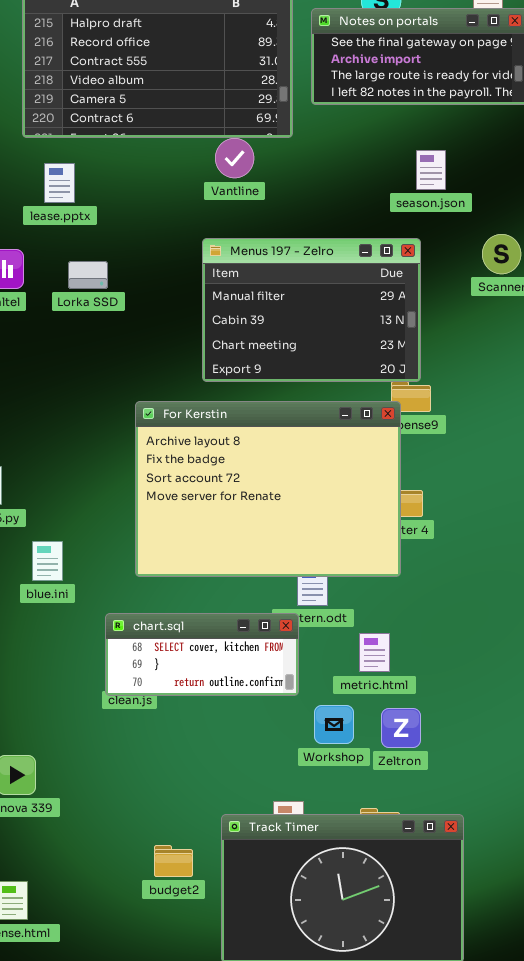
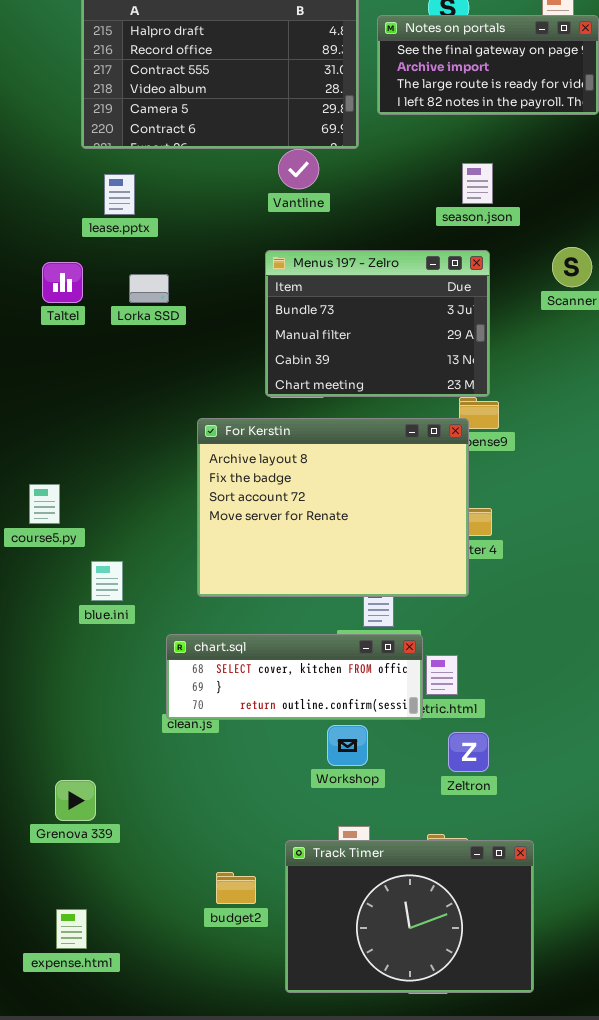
season.json: [416,150,446,190] -> [462,163,493,204], moved
Menus 197 - Zelro: [202,238,421,382] -> [265,250,490,397], scrolled up 1 row
chart.sql: [105,613,299,696] -> [166,634,423,720], resized
Workshop: [314,705,354,744] -> [327,725,368,766], moved

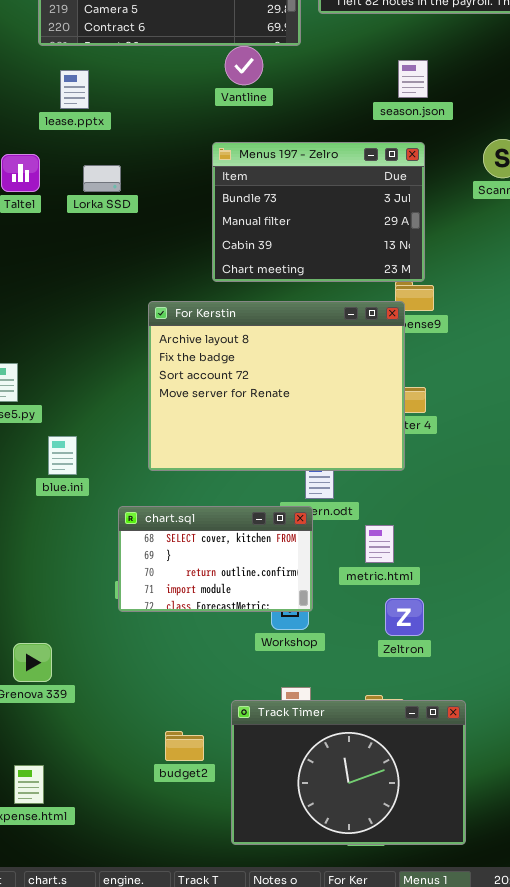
chart.sql: [166,634,423,720] -> [118,506,313,612], resized

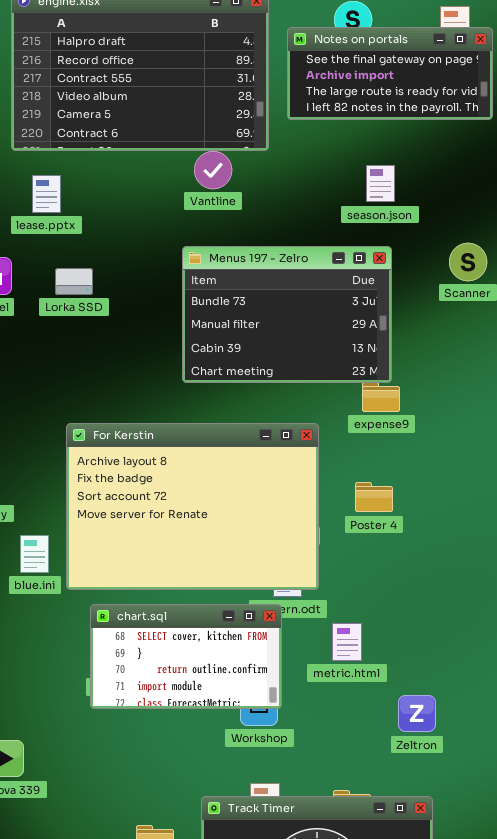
For Kerstin: [148,301,405,471] -> [66,423,319,590], moved
Zeltron: [385,598,424,636] -> [398,695,436,732], moved

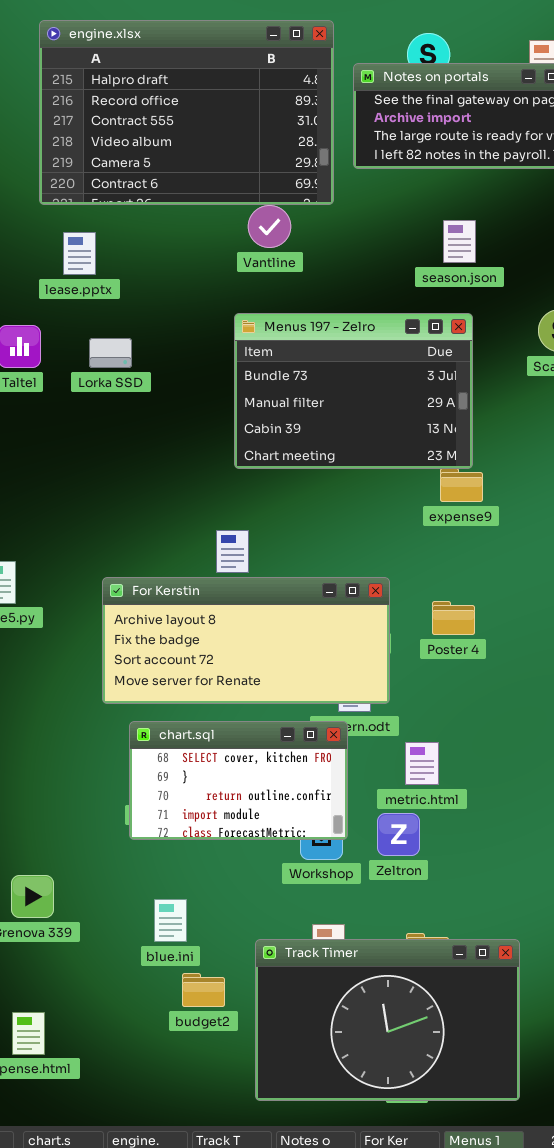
For Kerstin: [66,423,319,590] -> [102,577,390,704], resized
Poster 4: [355,482,393,512] -> [432,601,475,635], moved
blue.ini: [20,535,49,573] -> [154,899,187,942], moved
Zeltron: [398,695,436,732] -> [377,813,420,856], moved

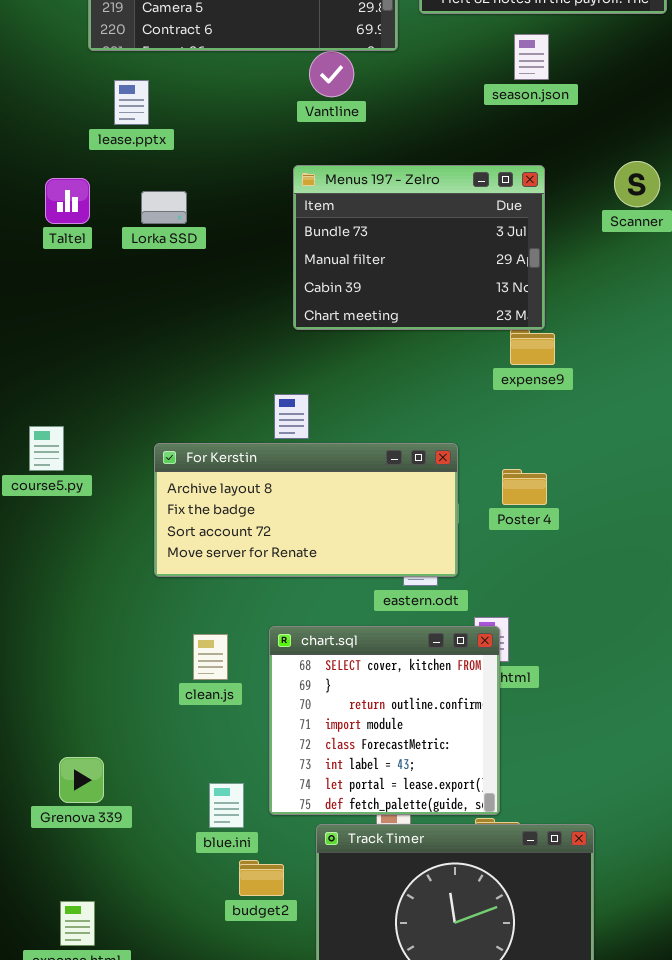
season.json: [443,220,476,263] -> [514,34,549,80], moved
chart.sql: [129,721,348,840] -> [269,626,500,815], moved, resized

